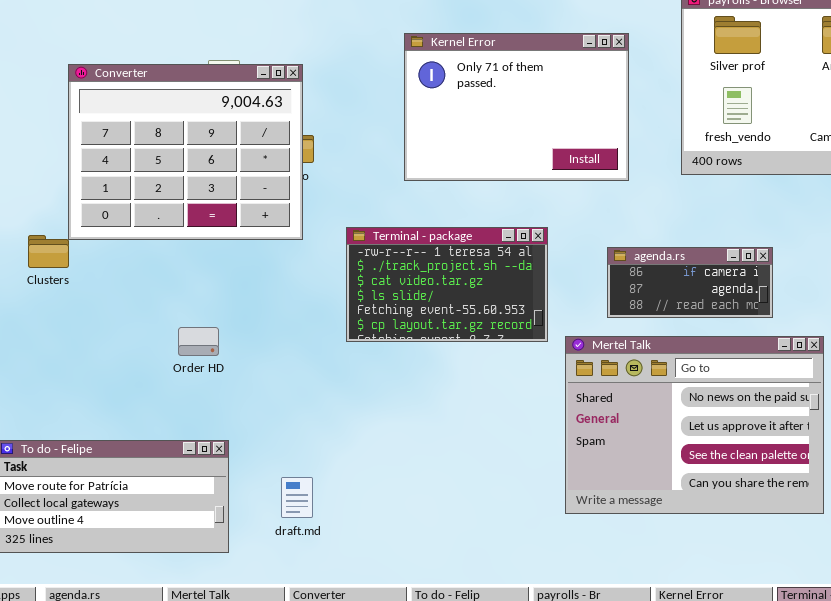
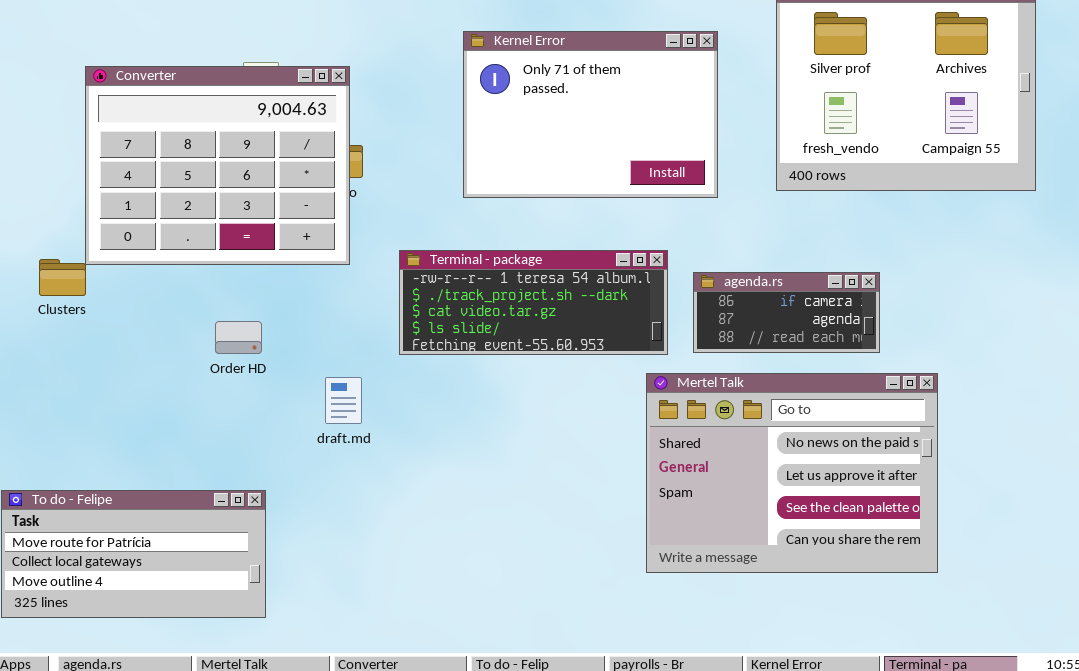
Terminal - package: [346,227,548,342] -> [399,250,668,355], resized
Order HD: [178,327,219,356] -> [215,321,262,354], moved
draft.md: [281,477,313,518] -> [325,377,362,424], moved

